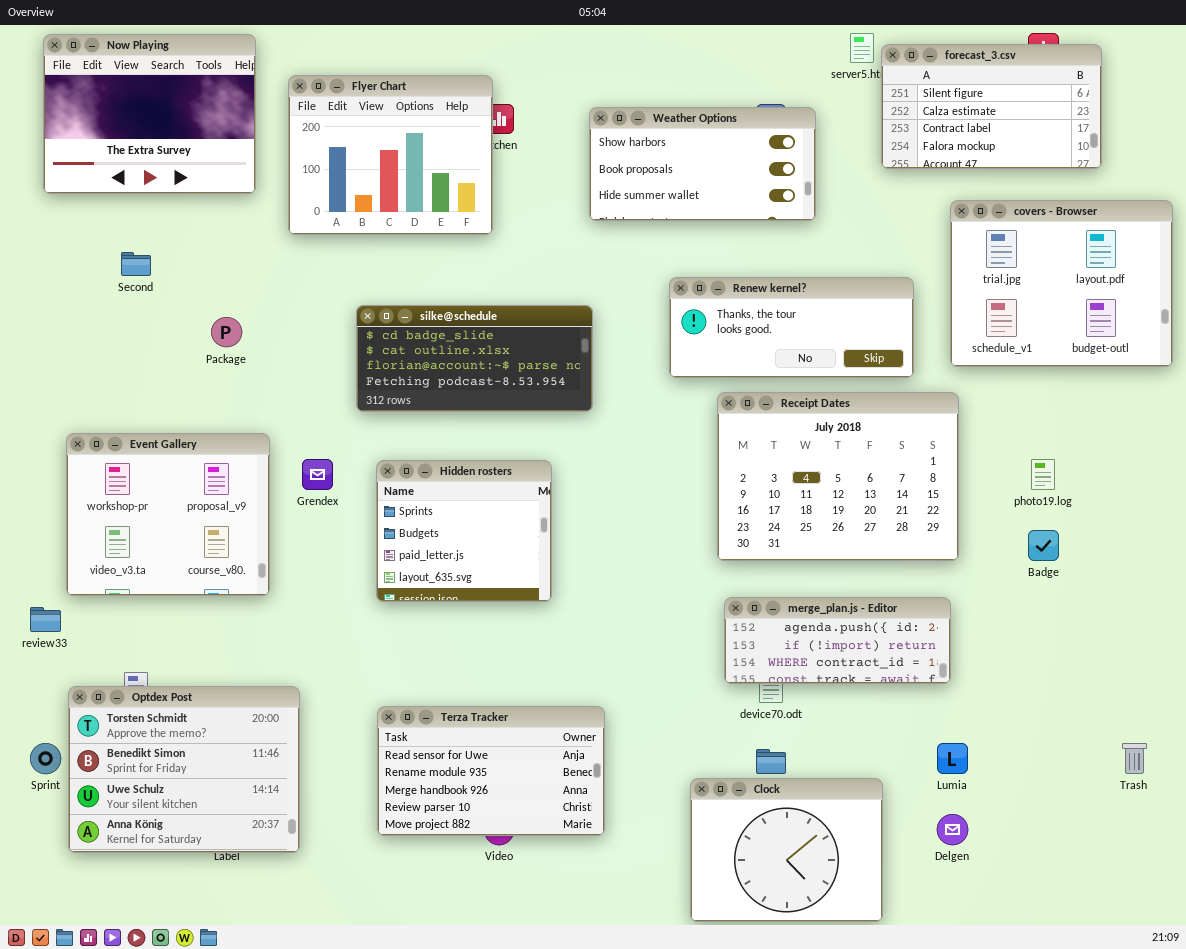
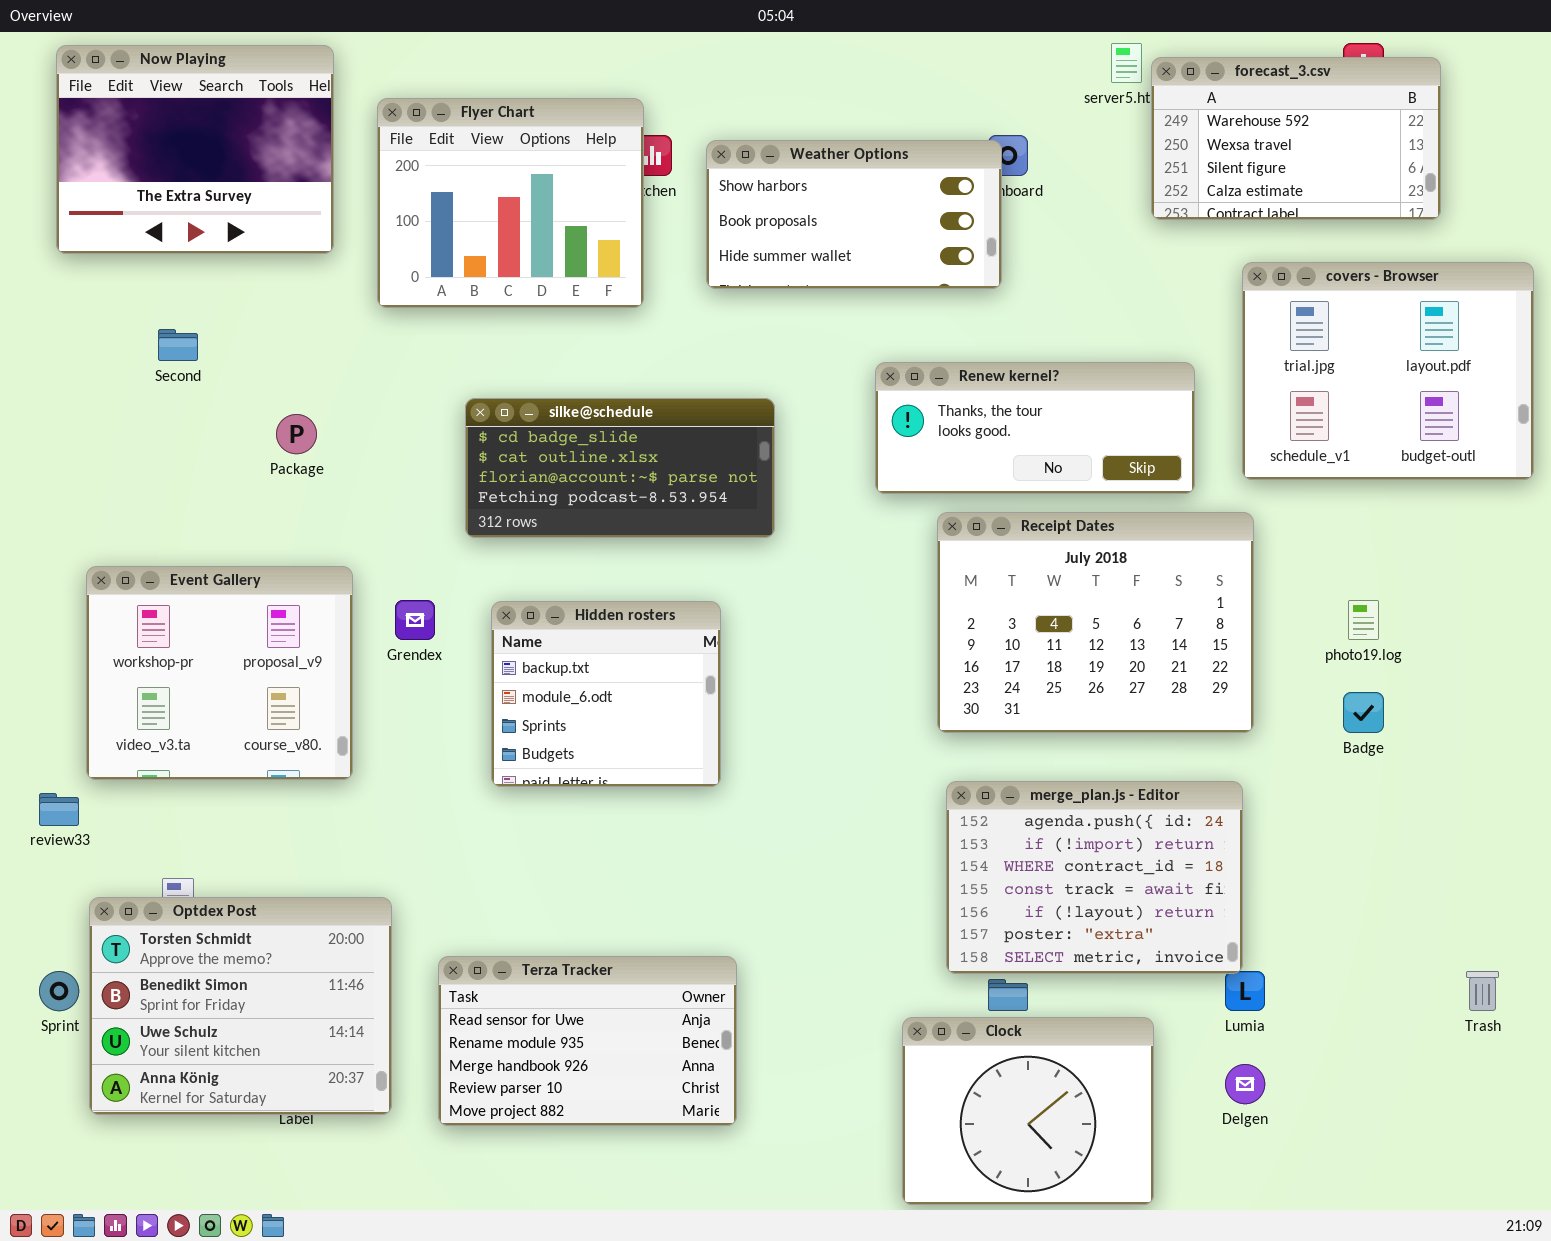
forecast_3.csv: [881,44,1102,169] -> [1151,57,1441,220], scrolled up 2 rows
Weather Options: [589,107,816,221] -> [706,140,1002,289], moved
Hidden rosters: [376,460,552,602] -> [491,601,721,787], scrolled up 2 rows
merge_plan.js - Editor: [724,597,951,684] -> [946,781,1243,974], resized
Terza Tracker: [377,706,605,836] -> [438,956,737,1126], moved

